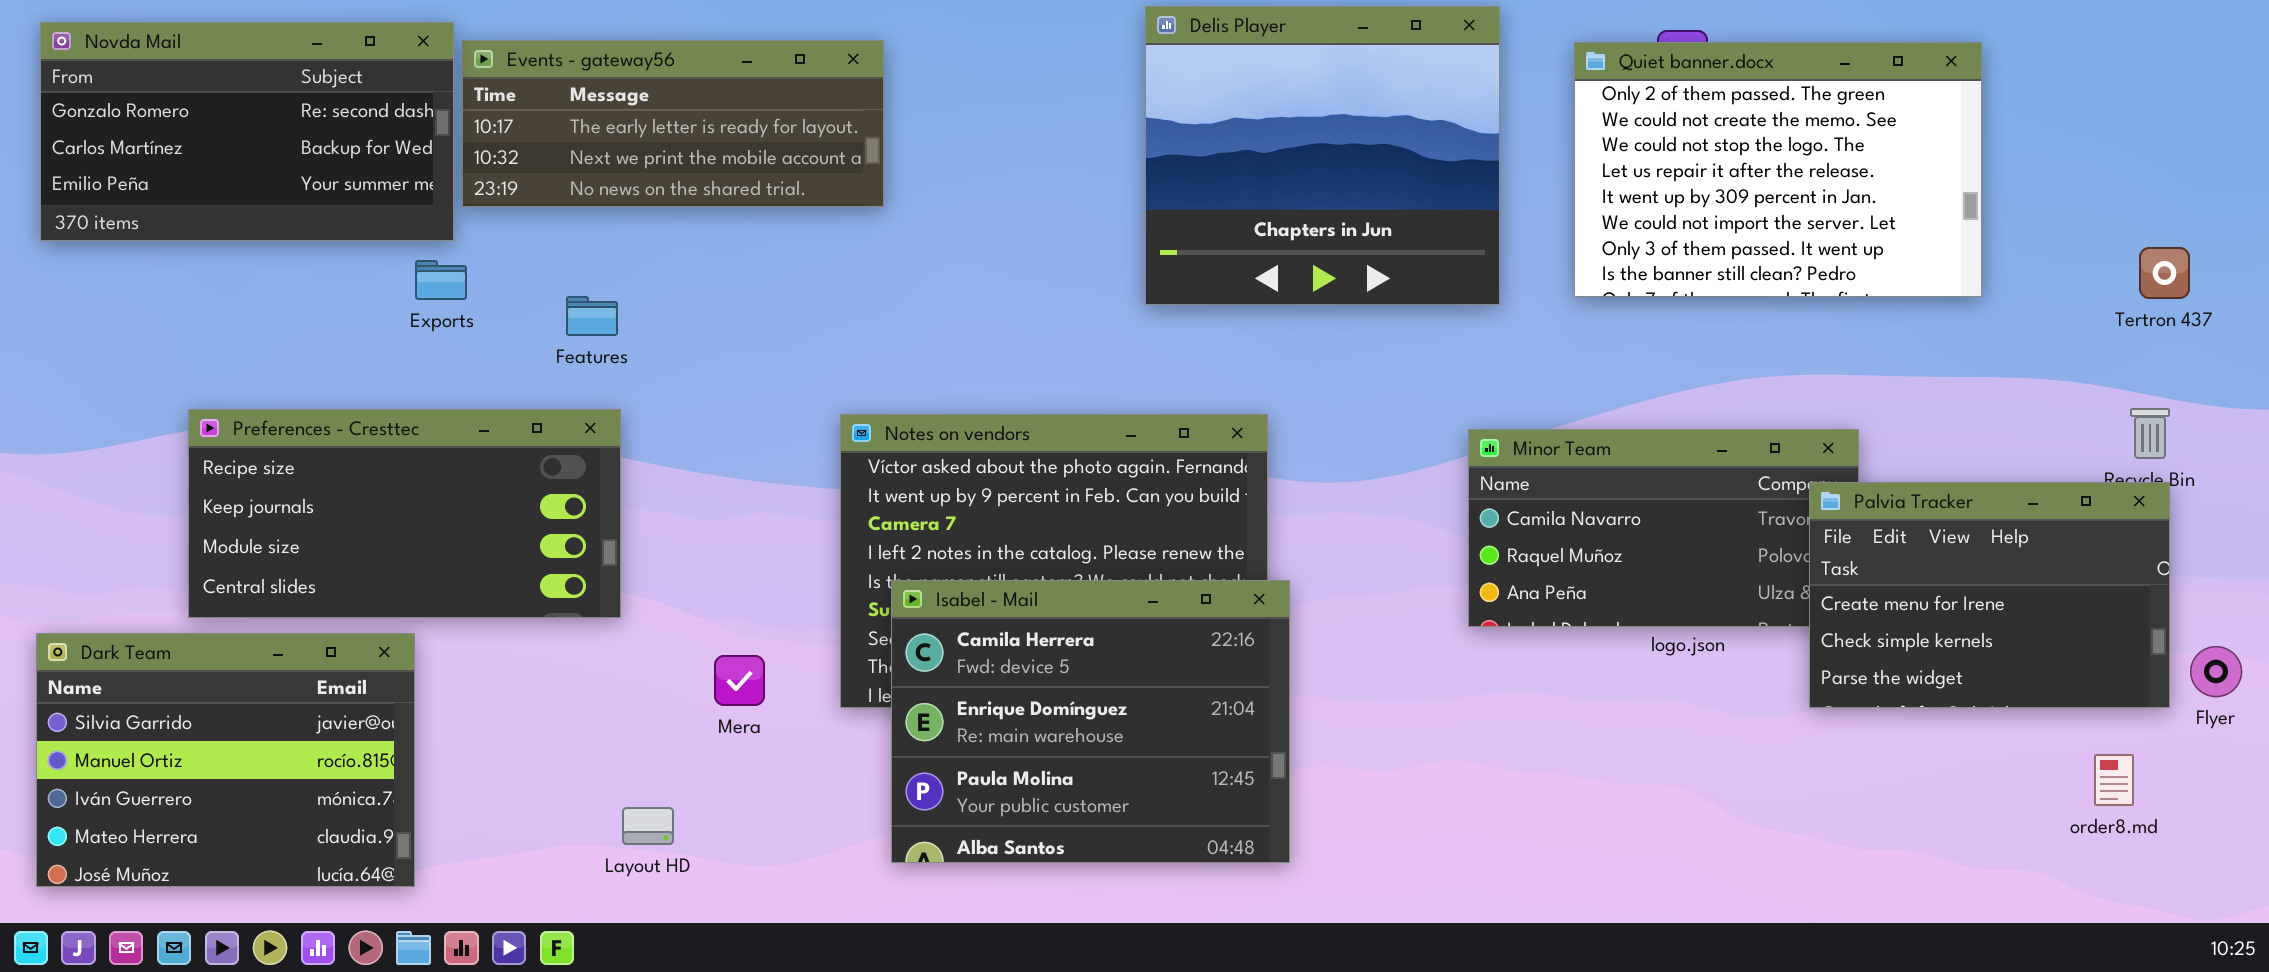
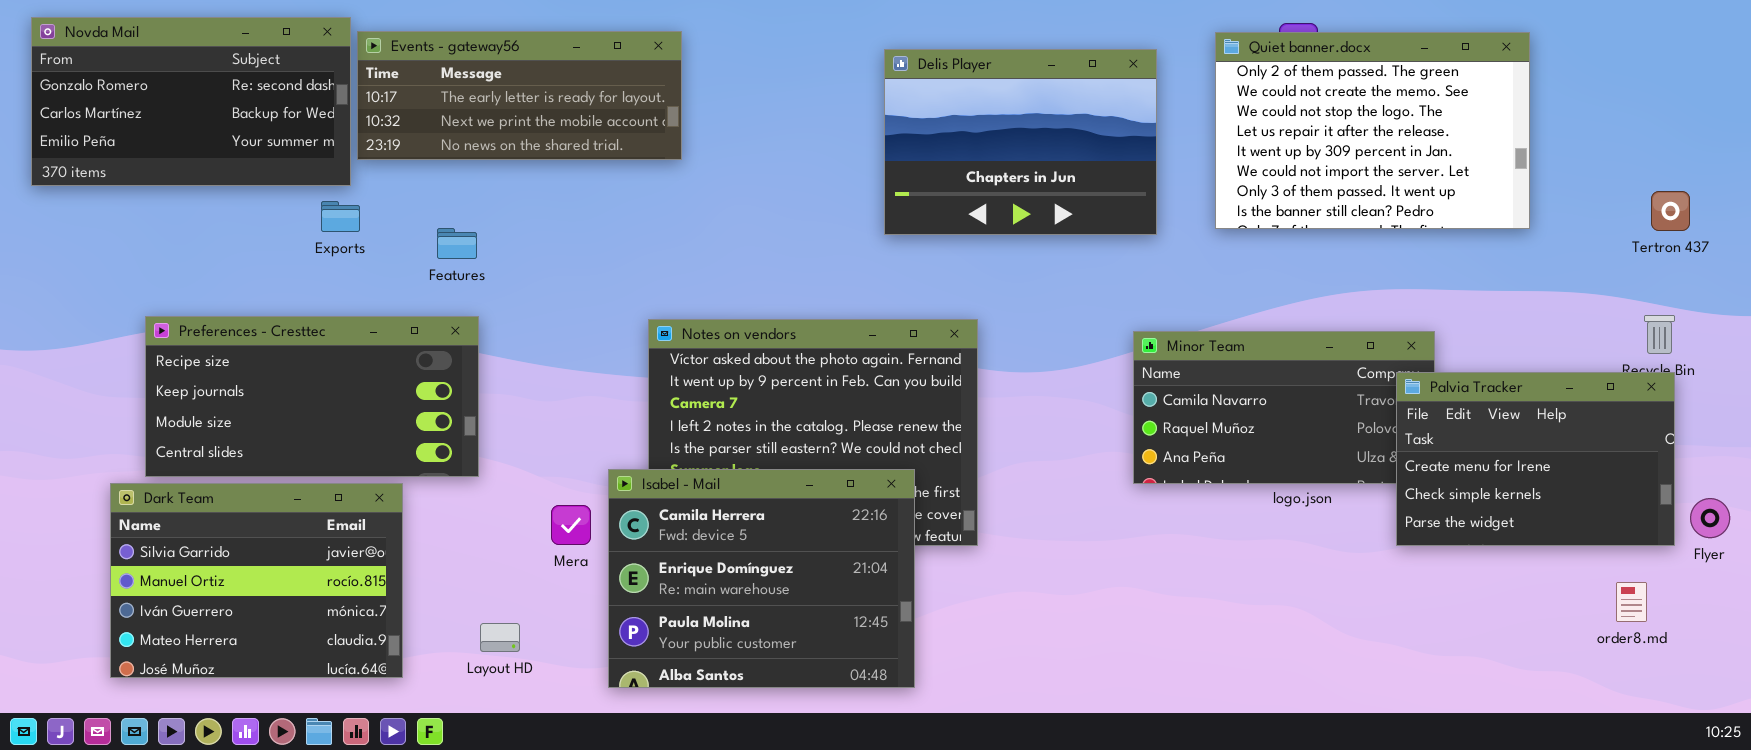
Delis Player: [1145,6,1500,305] -> [884,49,1157,235], resized
Isabel - Mail: [891,580,1290,863] -> [608,469,915,688], moved
Dark Team: [36,633,415,887] -> [110,483,403,678], moved

